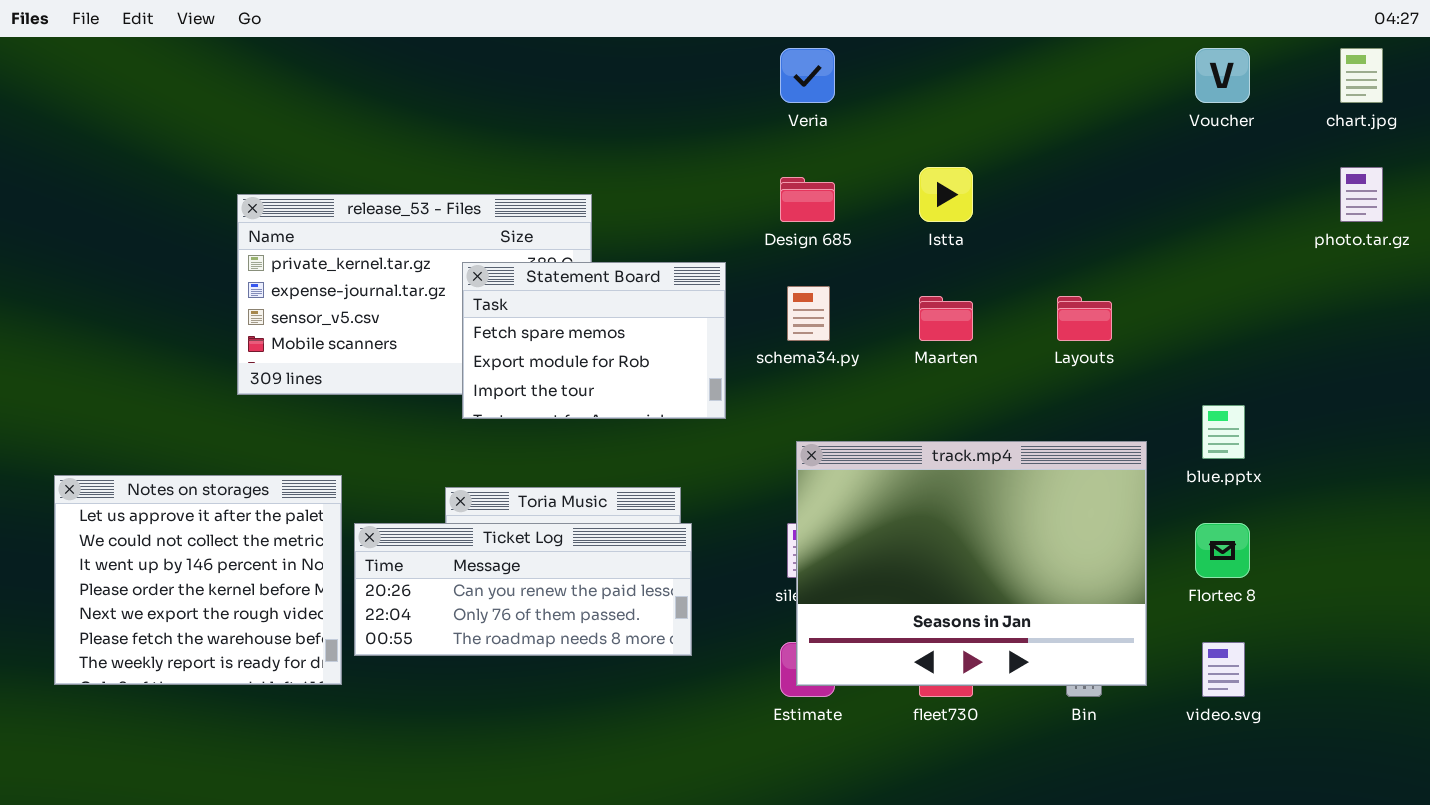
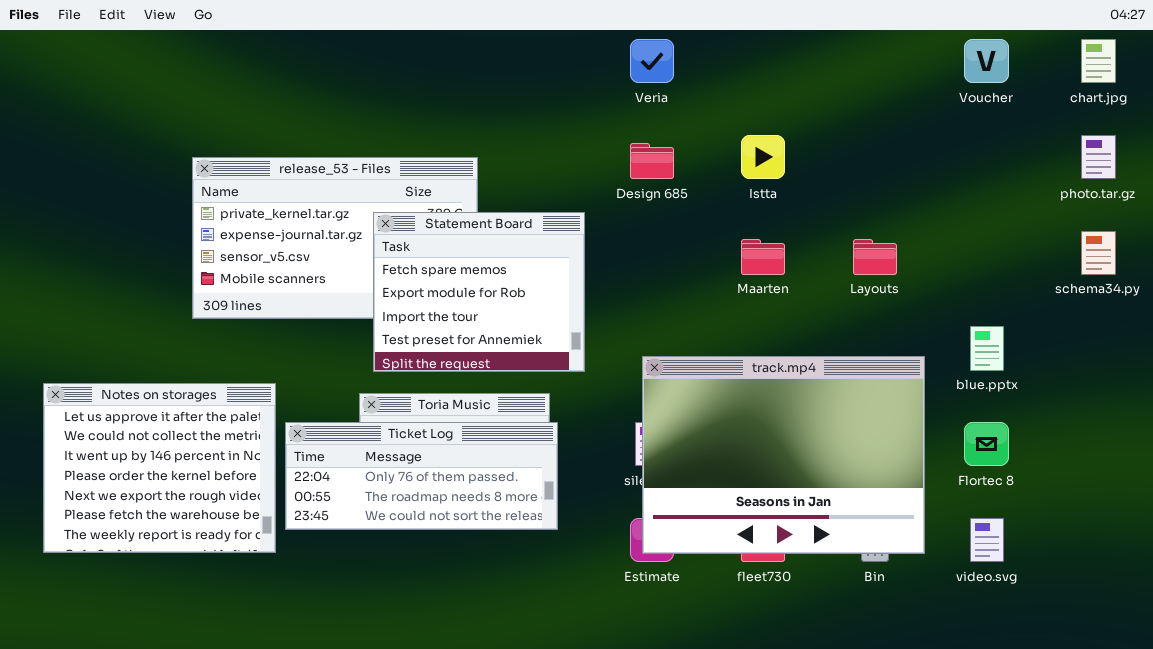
Statement Board: [462,262,726,419] -> [373,212,585,372], resized
schema34.py: [787,286,830,341] -> [1081,231,1116,275], moved
Ticket Log: [354,523,692,656] -> [285,422,558,530], scrolled down 1 row

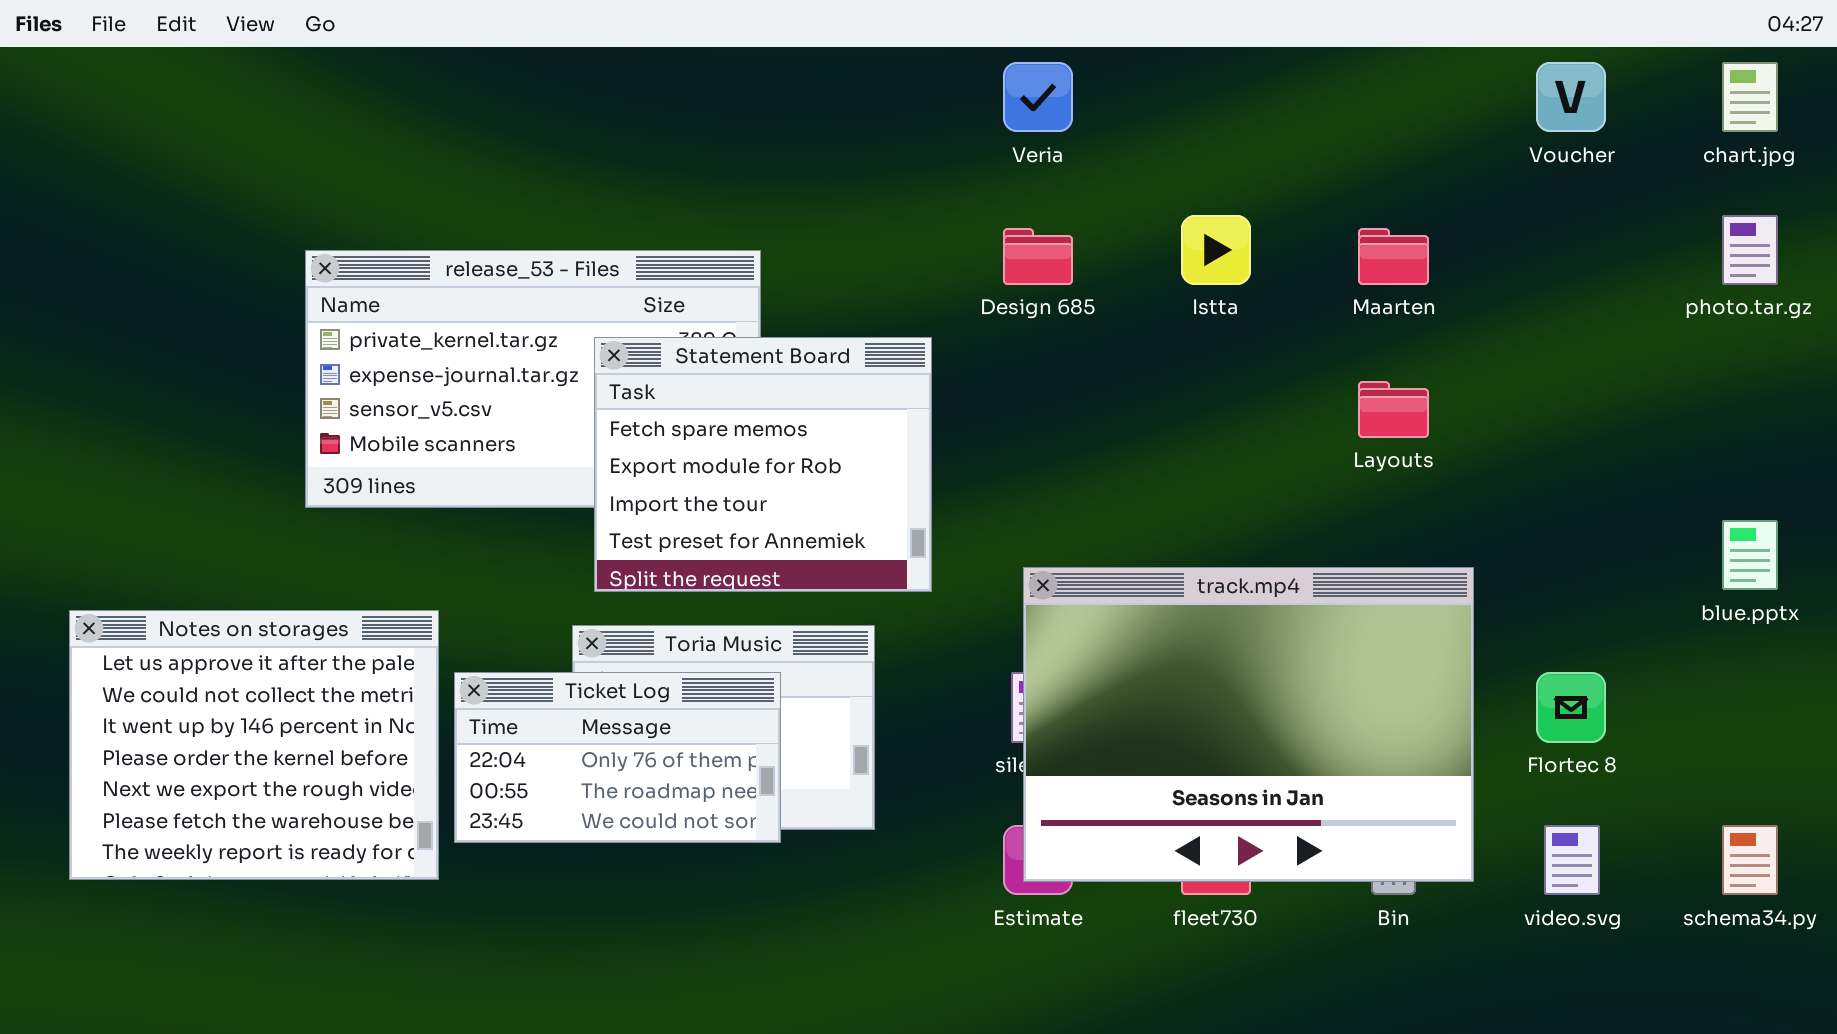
schema34.py: [1081,231,1116,275] -> [1722,825,1778,895], moved
Maarten: [741,239,785,275] -> [1358,228,1429,285], moved
blue.pptx: [970,326,1004,371] -> [1722,520,1778,590], moved
Ticket Log: [285,422,558,530] -> [454,672,781,843], resized

